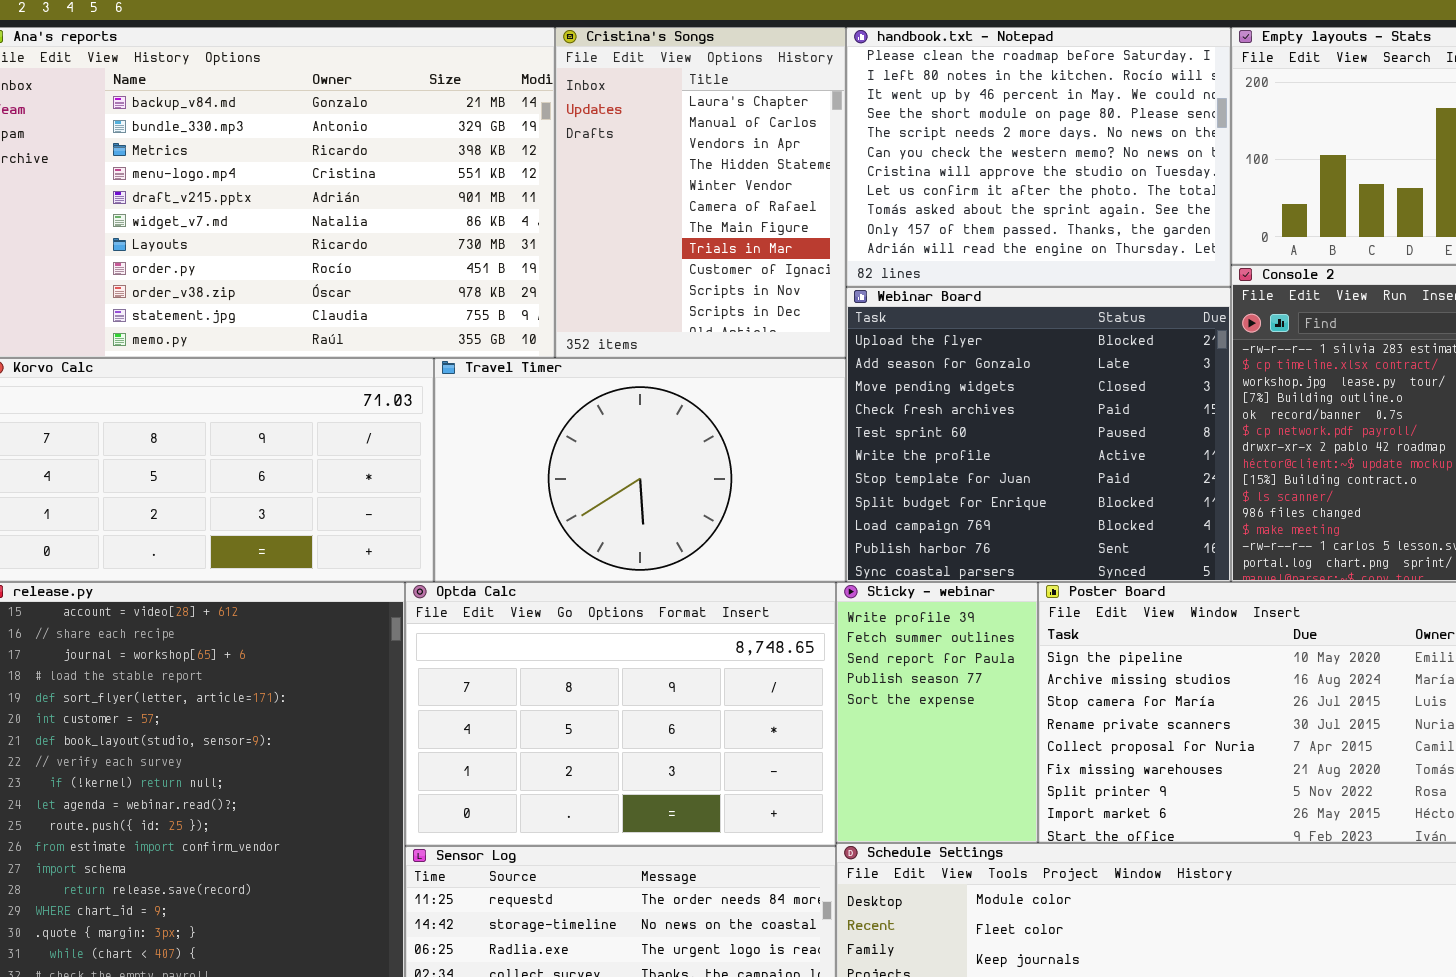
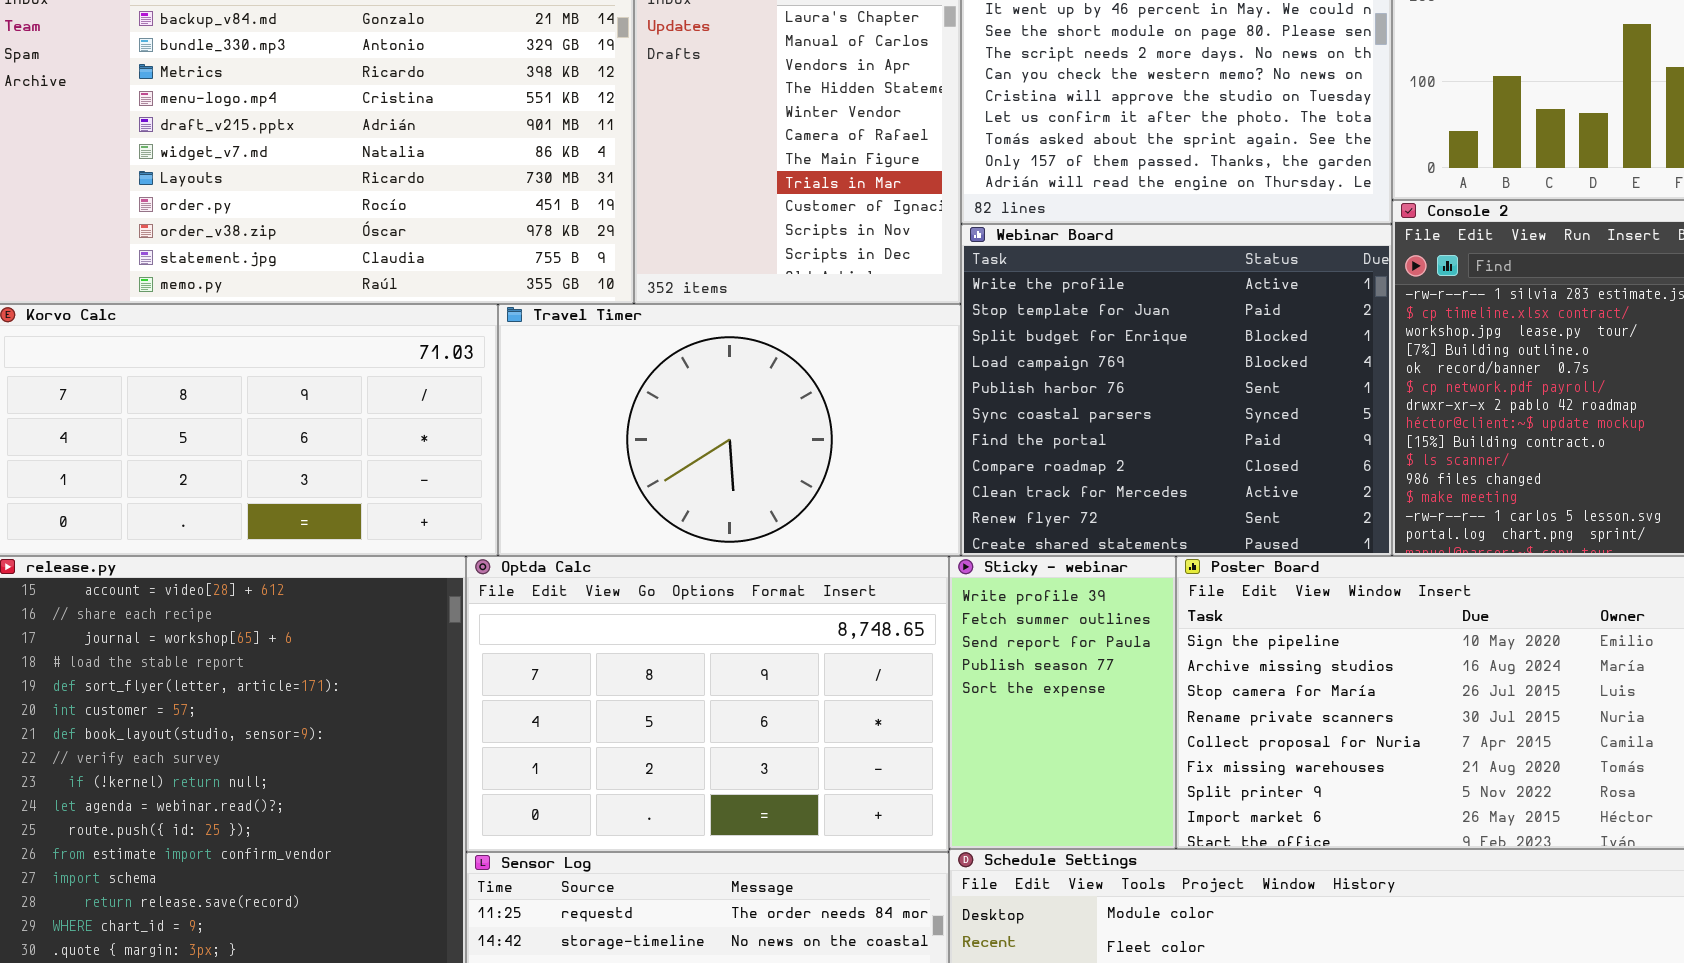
Webinar Board: [846,287,1231,582] -> [961,224,1392,556], scrolled down 5 rows

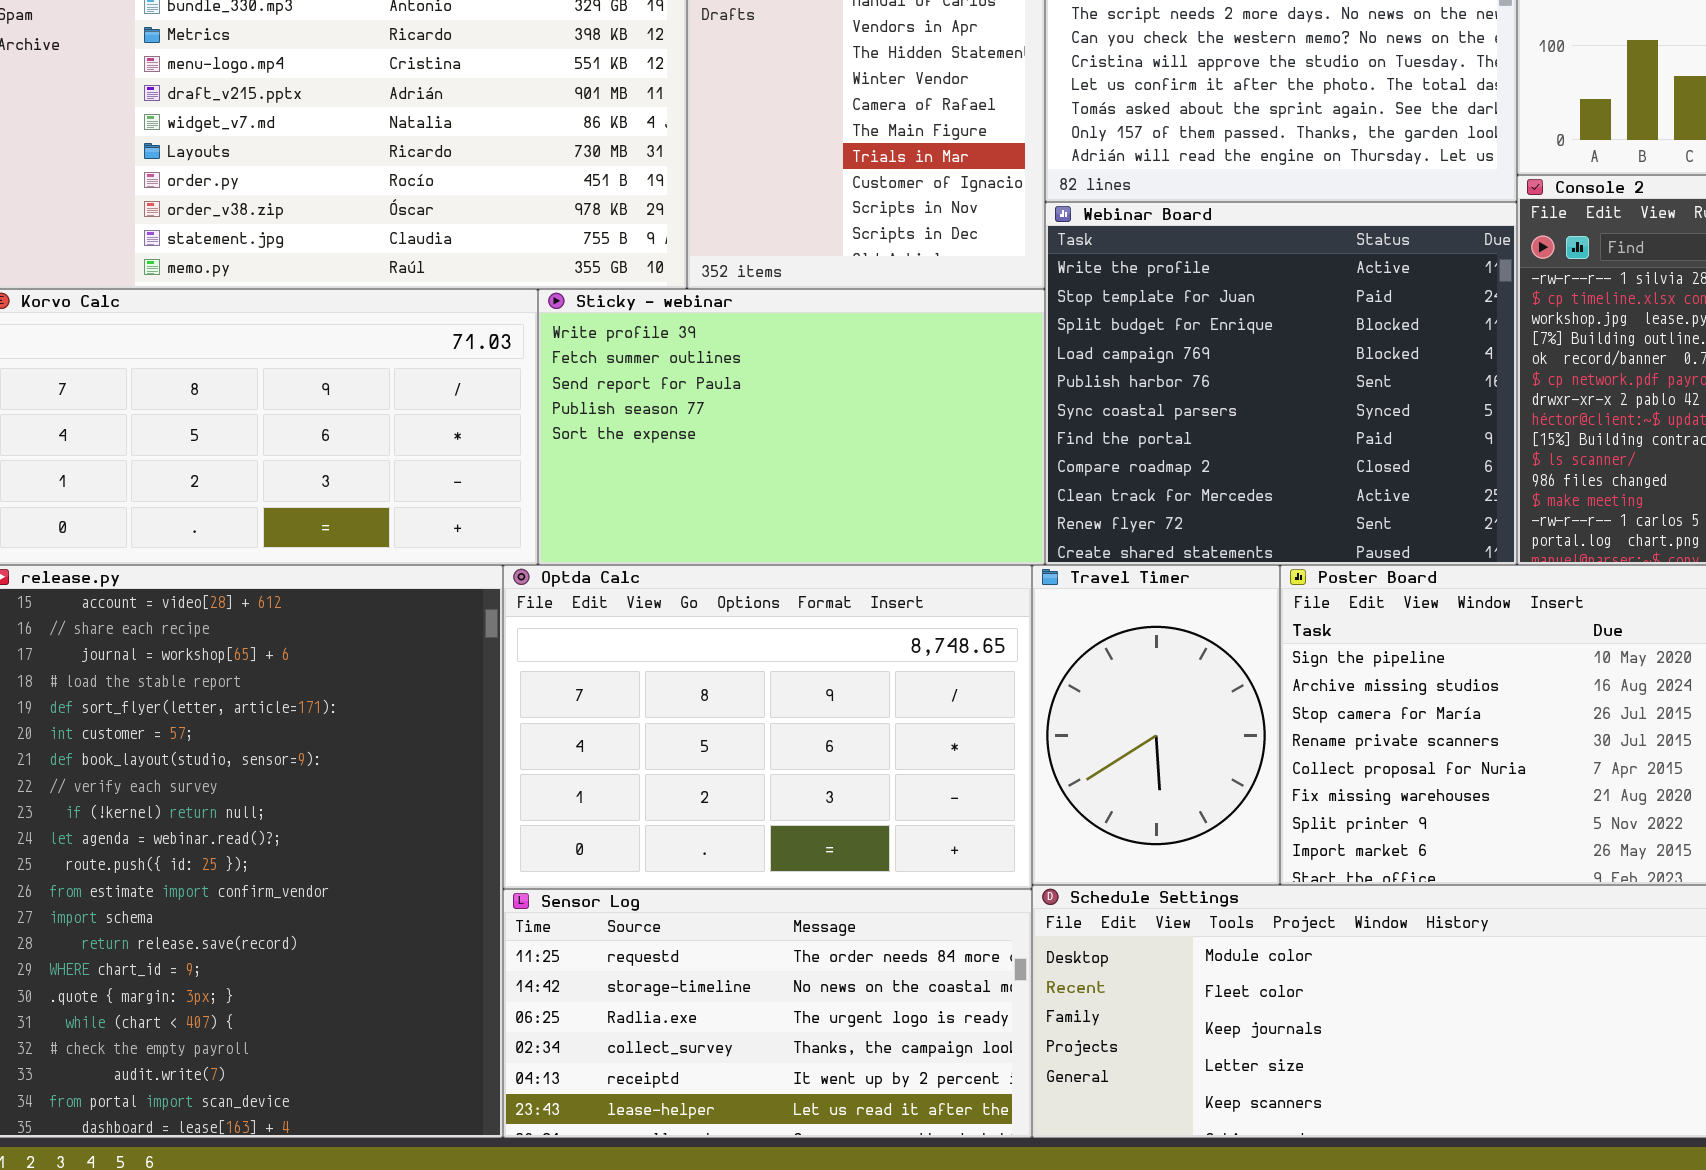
Travel Timer: [498,304,961,556] -> [1032,565,1280,885], moved, resized
Sticky - webinar: [949,556,1176,849] -> [538,289,1045,565], moved, resized

